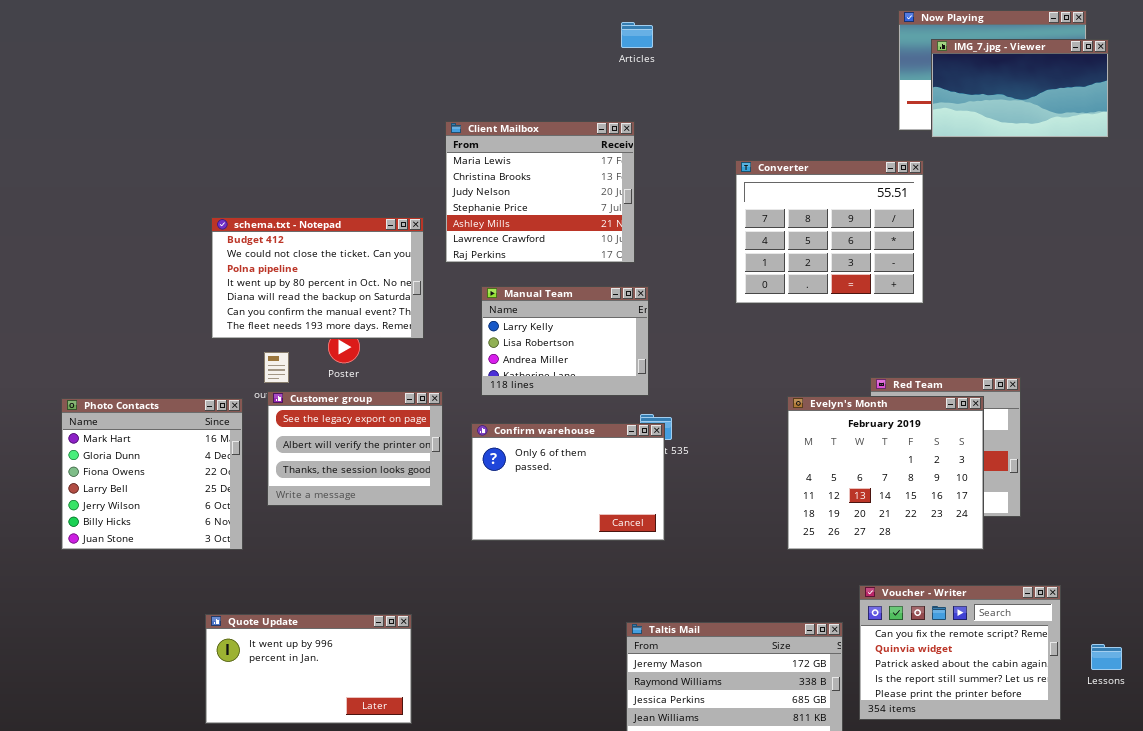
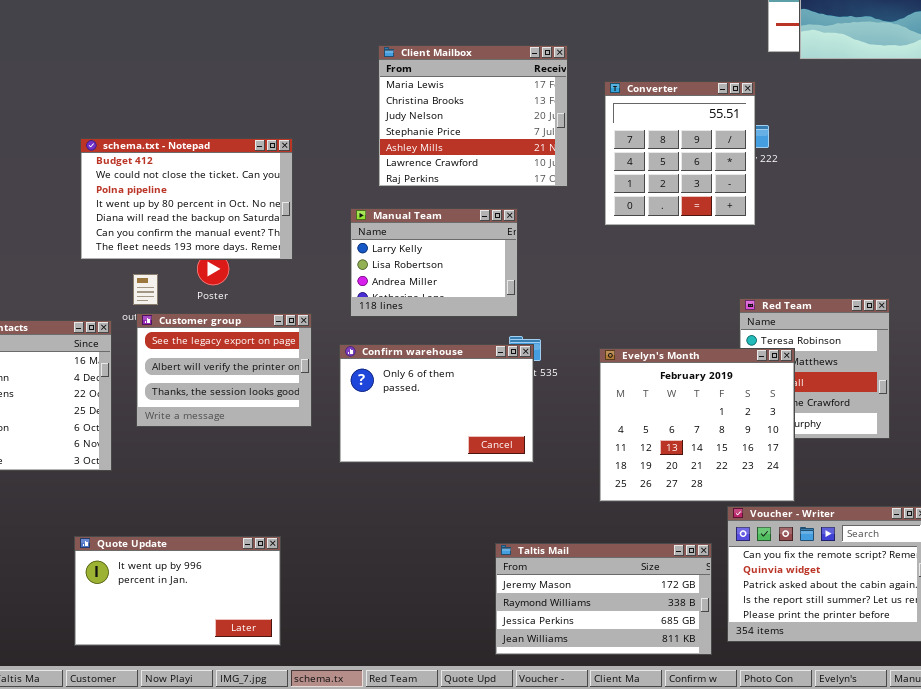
Client Mailbox: [445,121,635,263] -> [378,45,568,187], moved
Converter: [735,160,924,304] -> [604,81,756,226], resized
Evelyn's Month: [787,396,984,550] -> [599,348,795,502], moved

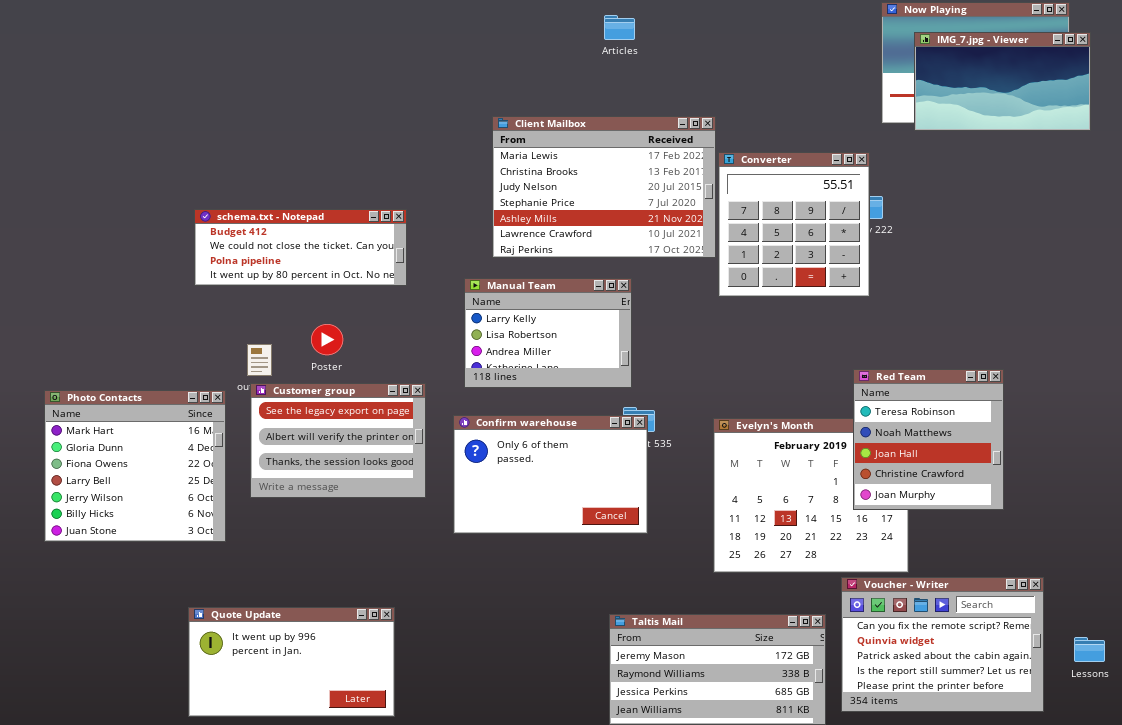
Client Mailbox: [378,45,568,187] -> [492,116,716,258], resized
schema.txt - Notepad: [80,138,293,260] -> [194,209,407,286], resized
Red Team: [739,298,890,439] -> [853,369,1004,510], raised

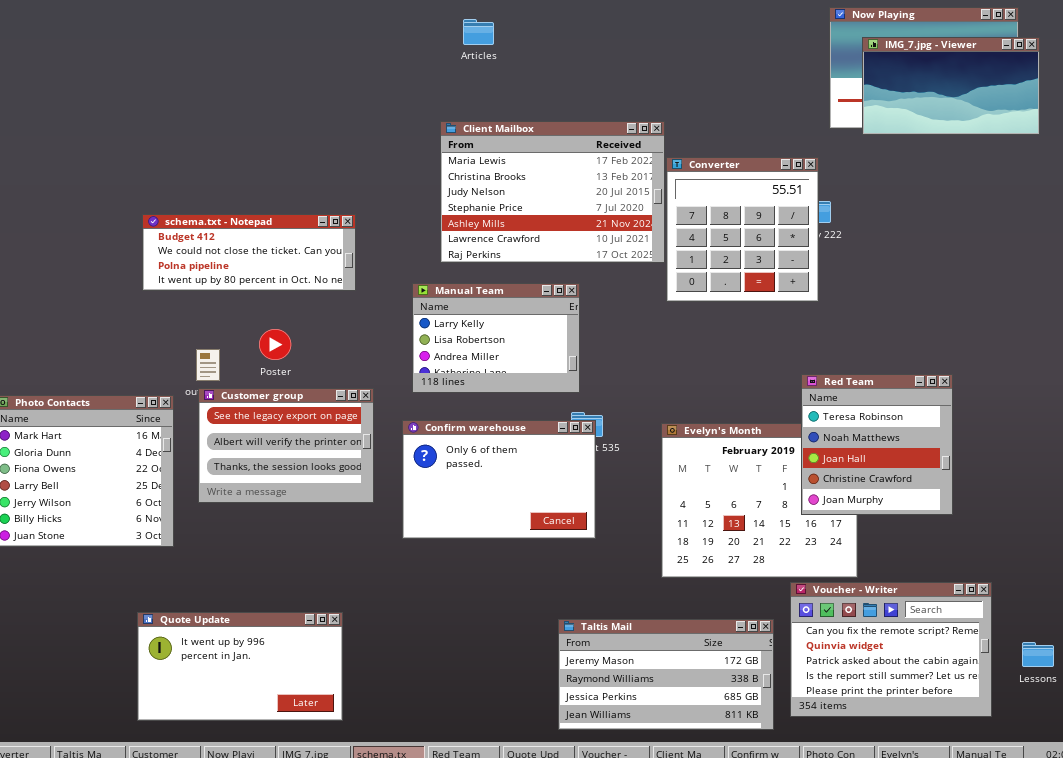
Articles: [604,15,635,40] -> [463,19,494,45], moved

